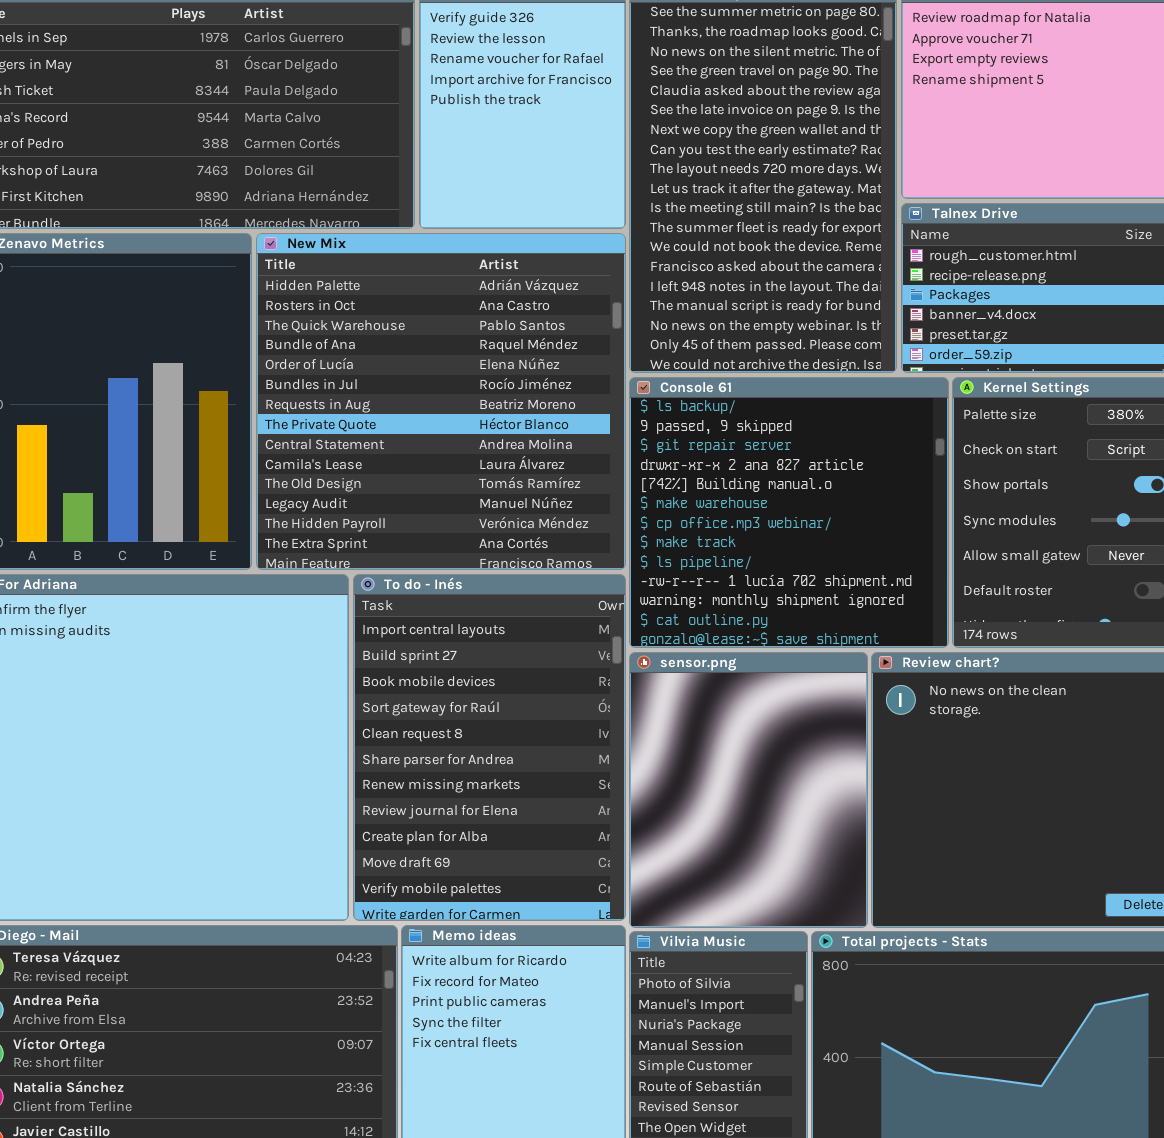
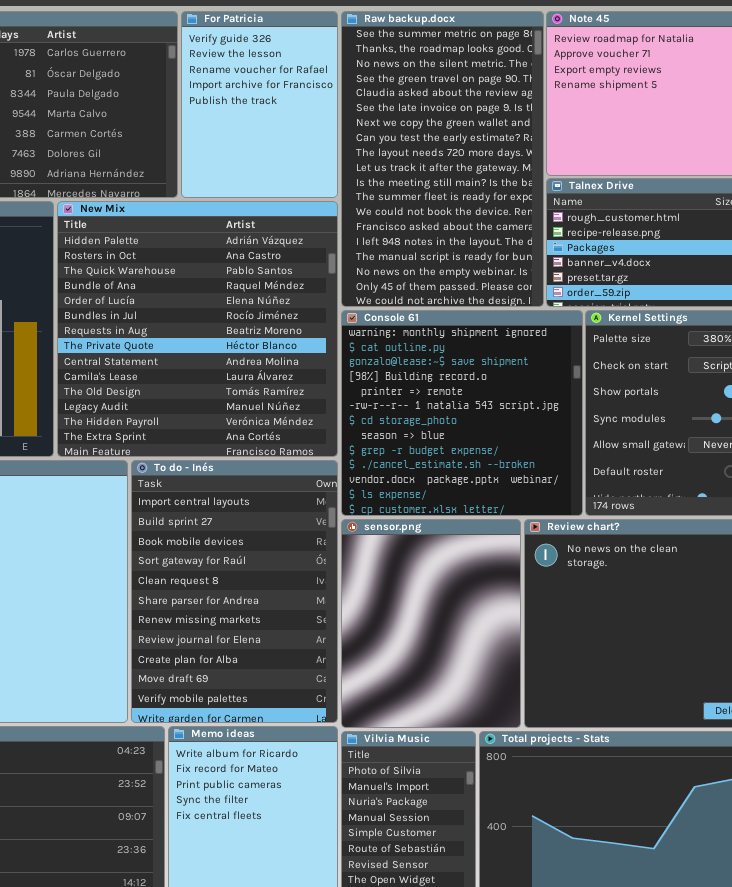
Console 61: [629,377,949,648] -> [341,310,583,516], scrolled down 10 rows

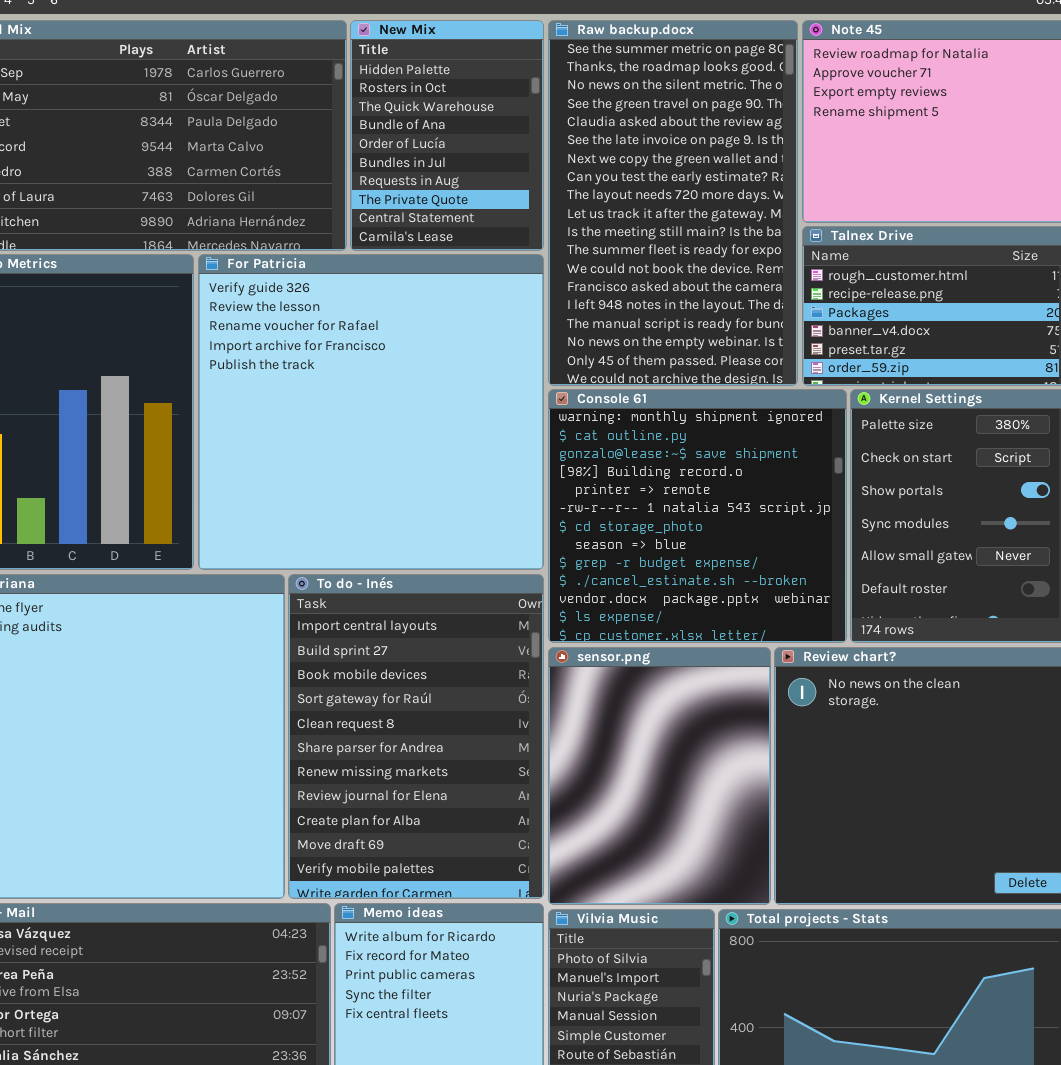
For Patricia: [181,11,338,198] -> [198,254,544,570], moved, resized
New Mix: [57,201,338,457] -> [350,20,544,251], moved, resized

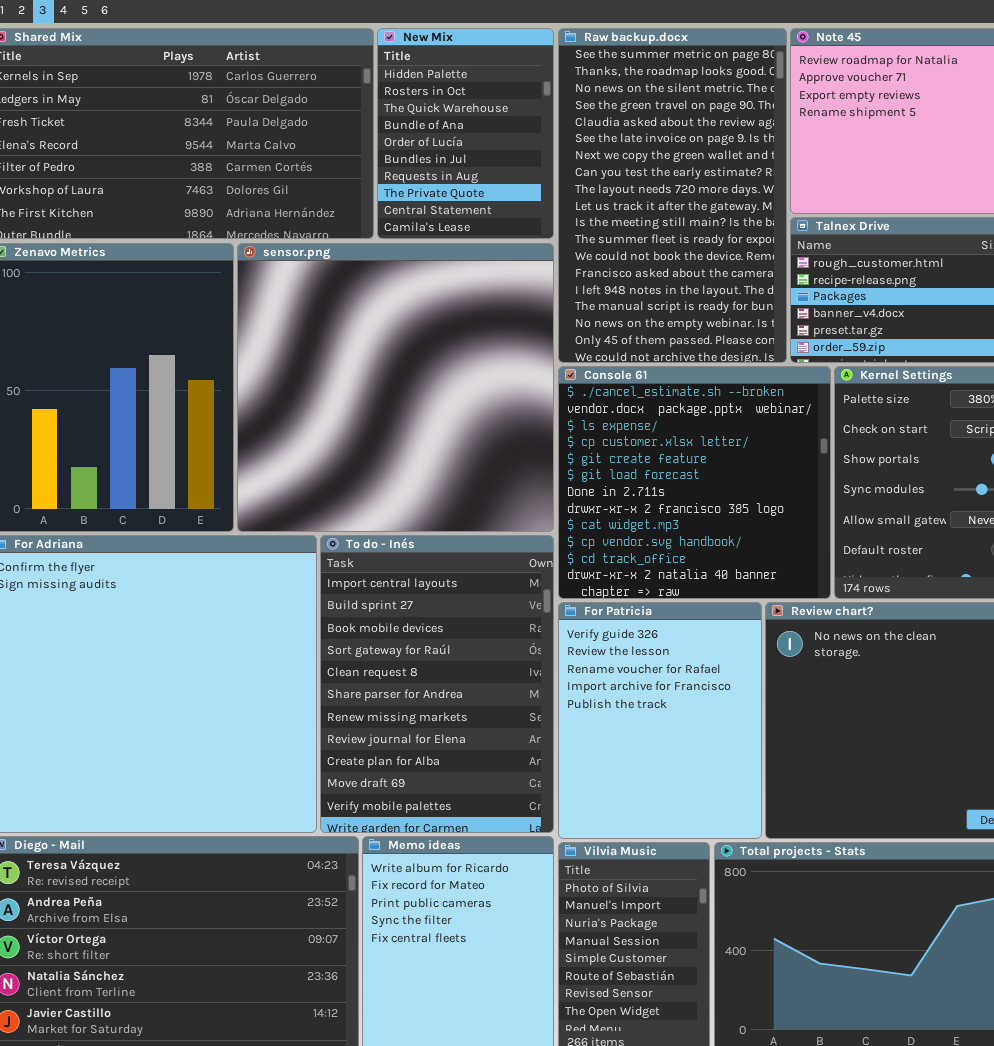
For Patricia: [198,254,544,570] -> [558,602,762,839], moved, resized
Console 61: [548,389,847,643] -> [558,366,831,599], scrolled down 9 rows
sensor.png: [548,647,771,905] -> [237,243,554,532], moved, resized

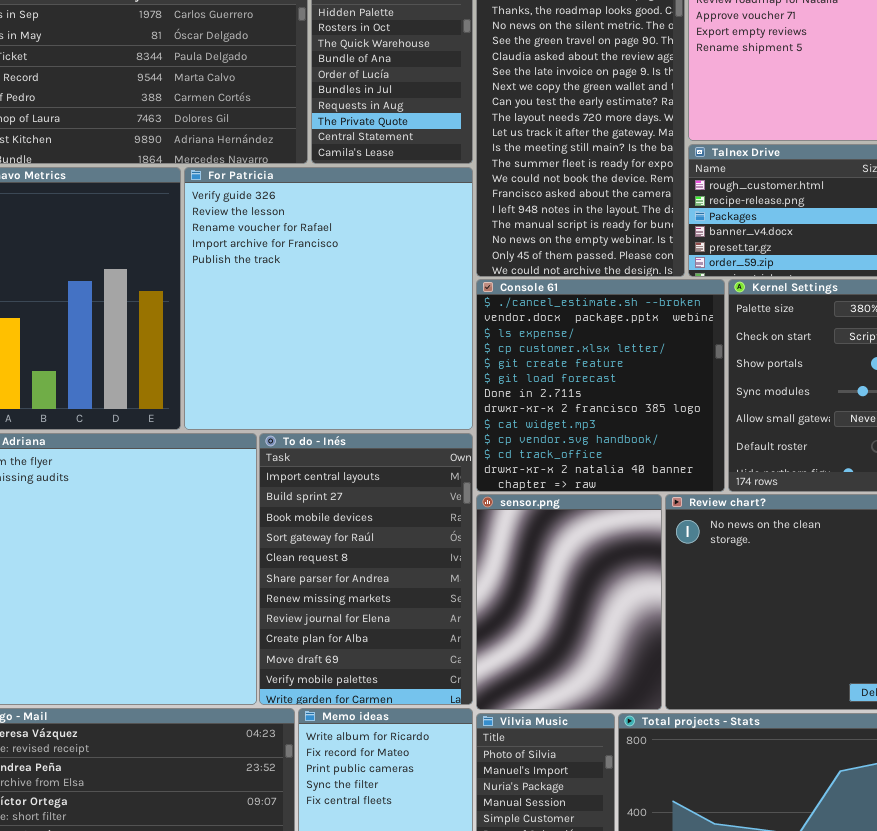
sensor.png: [237,243,554,532] -> [476,494,662,710], moved, resized
For Patricia: [558,602,762,839] -> [184,167,473,430], moved, resized

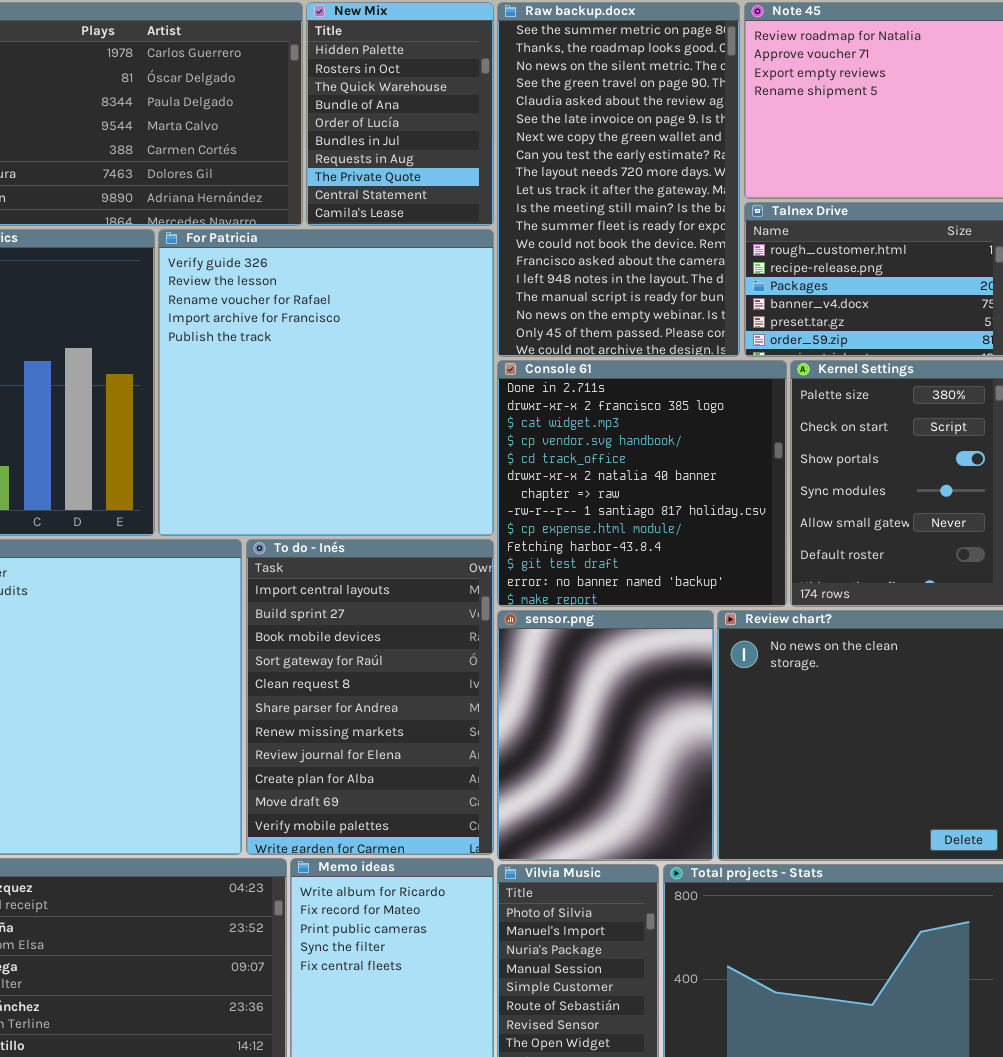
Console 61: [476,279,725,492] -> [497,360,787,607], scrolled down 6 rows

